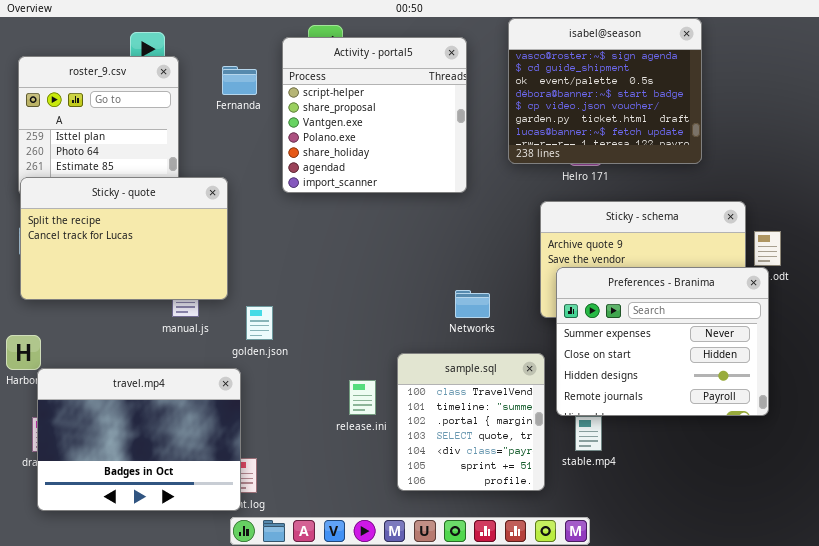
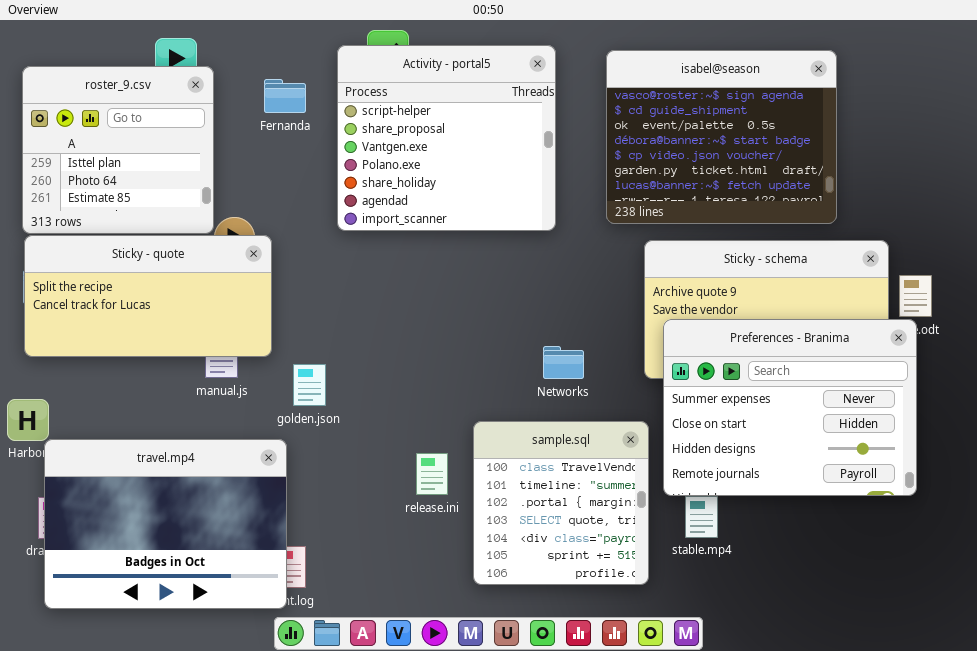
isabel@season: [508,18,702,164] -> [606,50,837,224], moved
Sticky - quote: [20,177,228,300] -> [24,235,272,357], resized

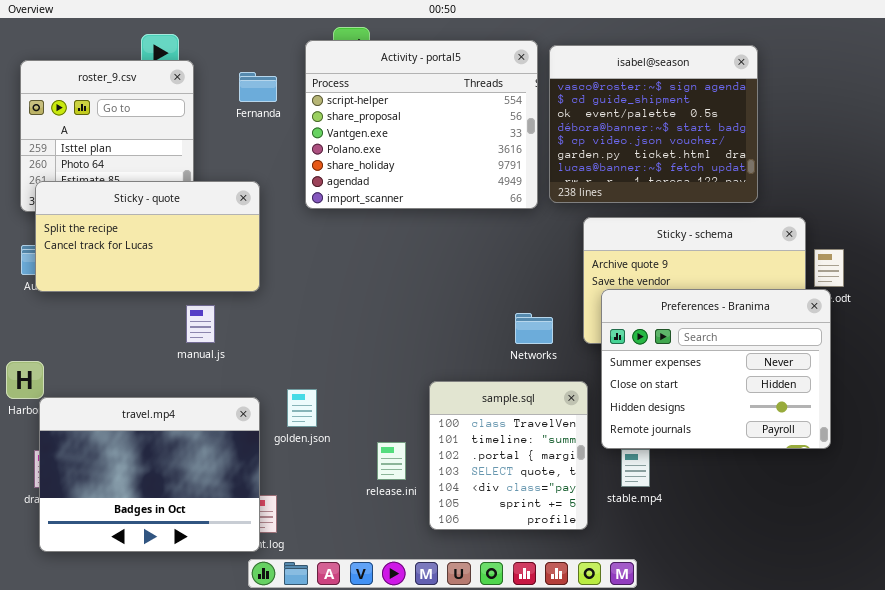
Activity - portal5: [337,45,556,231] -> [305,40,538,209], resized
Sticky - quote: [24,235,272,357] -> [35,181,260,292], moved
Networks: [543,346,584,379] -> [515,313,553,344], moved
golden.json: [293,364,326,406] -> [287,389,317,427], moved
release.ini: [416,453,448,495] -> [377,442,406,480], moved

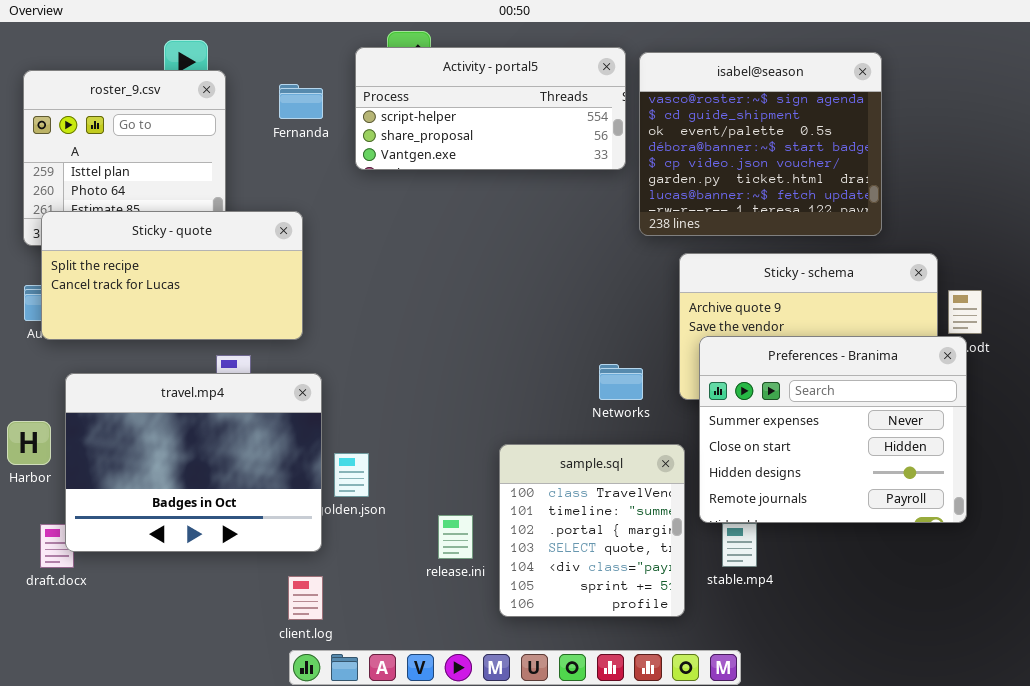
Activity - portal5: [305,40,538,209] -> [355,47,626,170], resized
travel.mp4: [39,397,260,552] -> [65,373,322,552], moved

